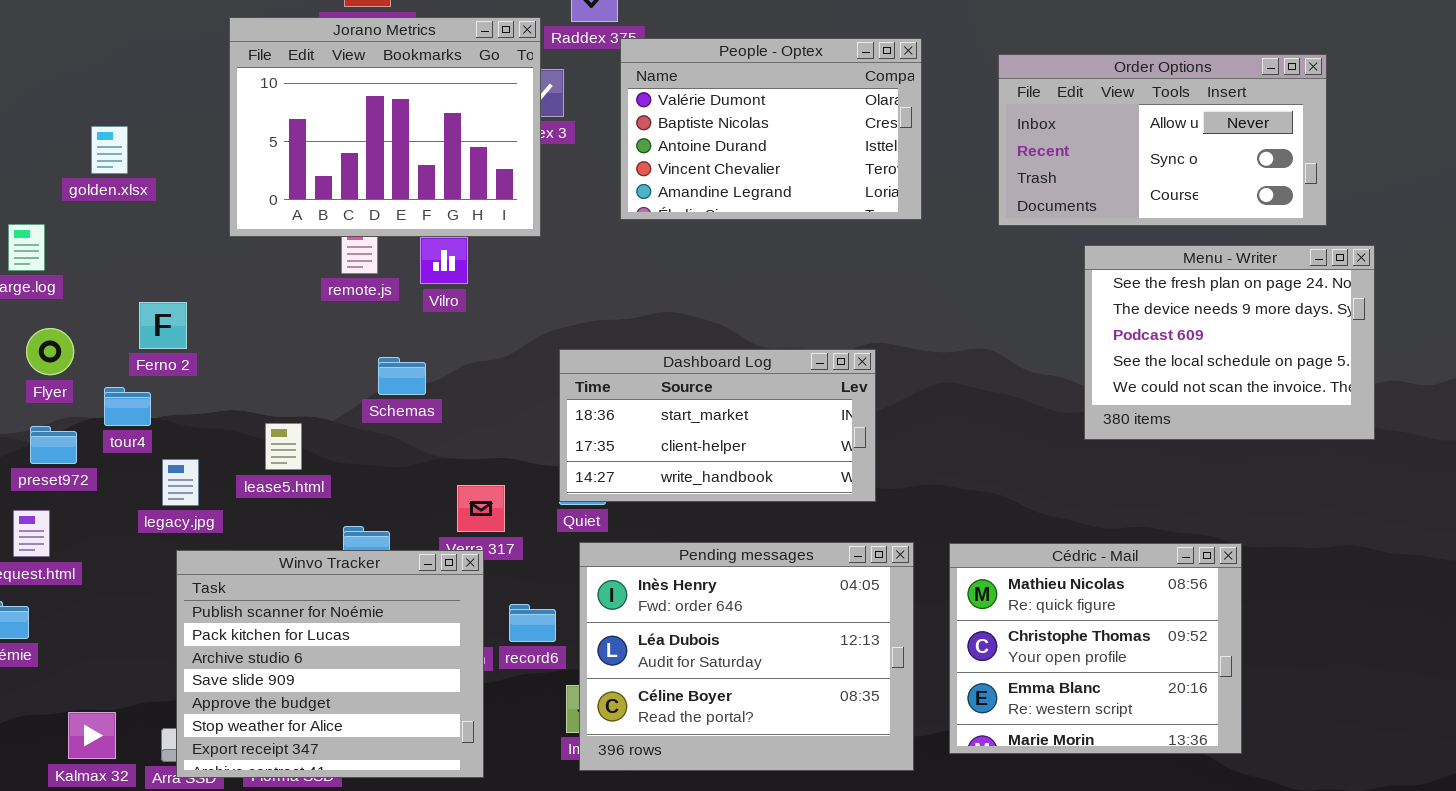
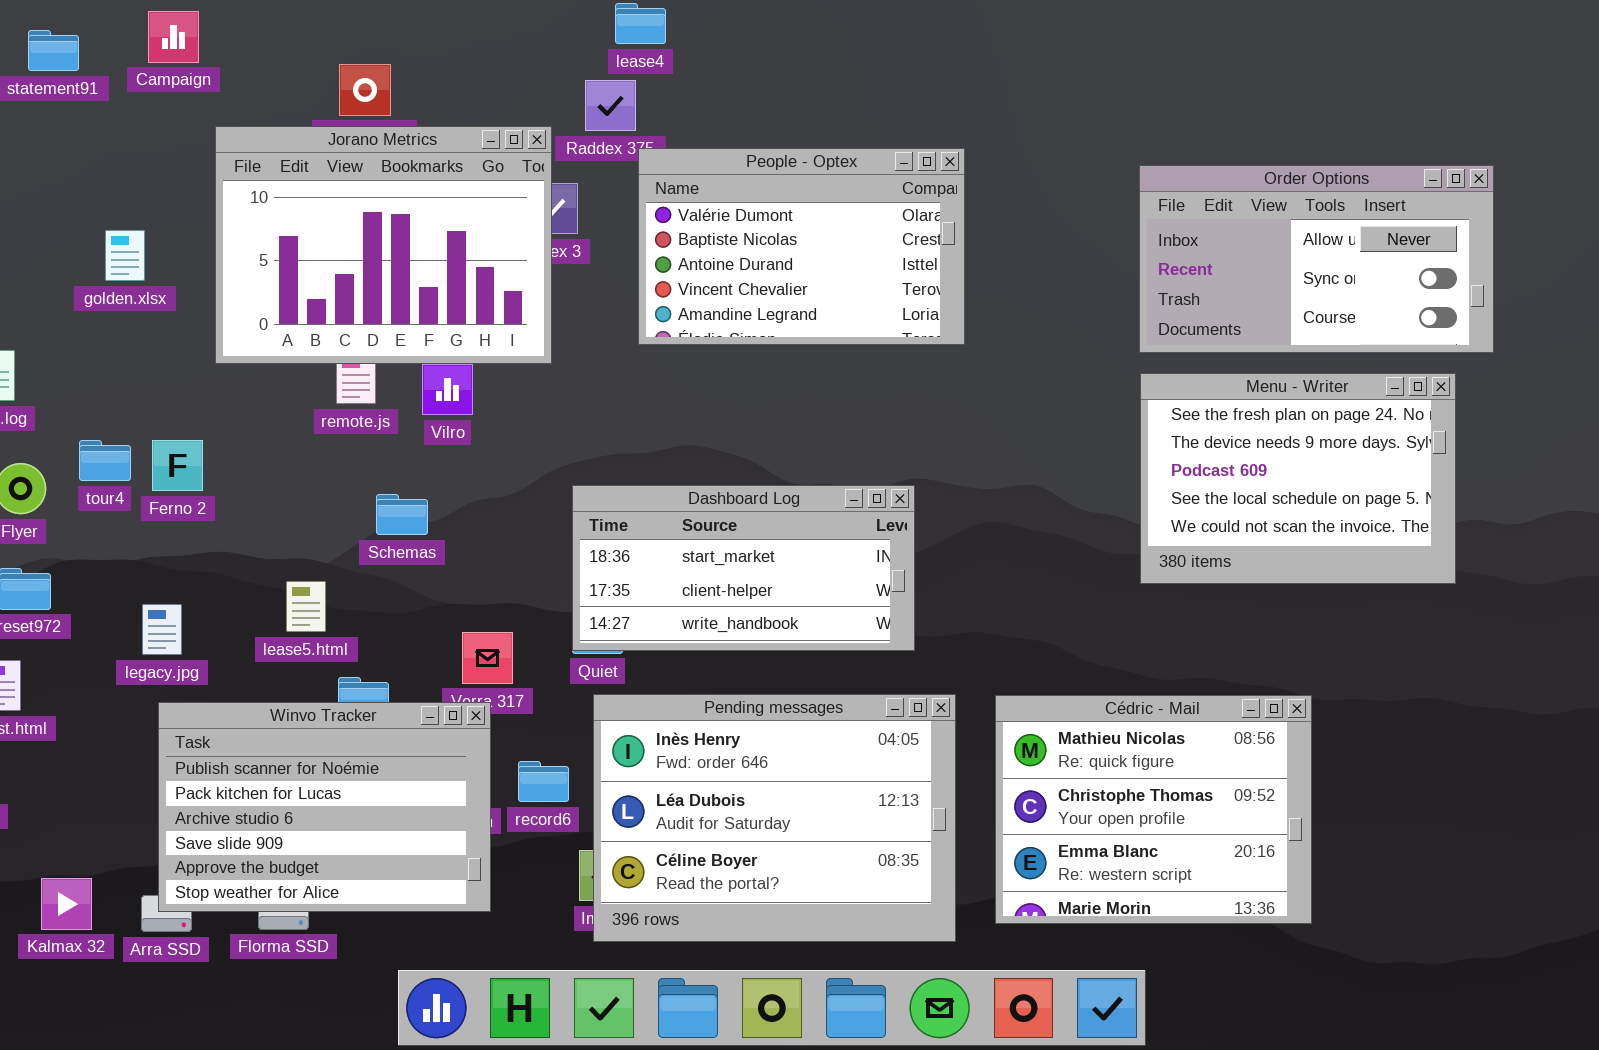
Order Options: [998,54,1327,226] -> [1139,165,1494,353], moved
golden.xlsx: [91,126,128,174] -> [105,230,145,281], moved
Ferno 2: [139,302,187,349] -> [152,440,203,491], moved
tour4: [104,387,151,426] -> [79,440,131,481], moved
lease5.html: [265,423,302,470] -> [286,581,326,632], moved
Winvo Tracker: [176,550,484,778] -> [158,702,491,912], resized

